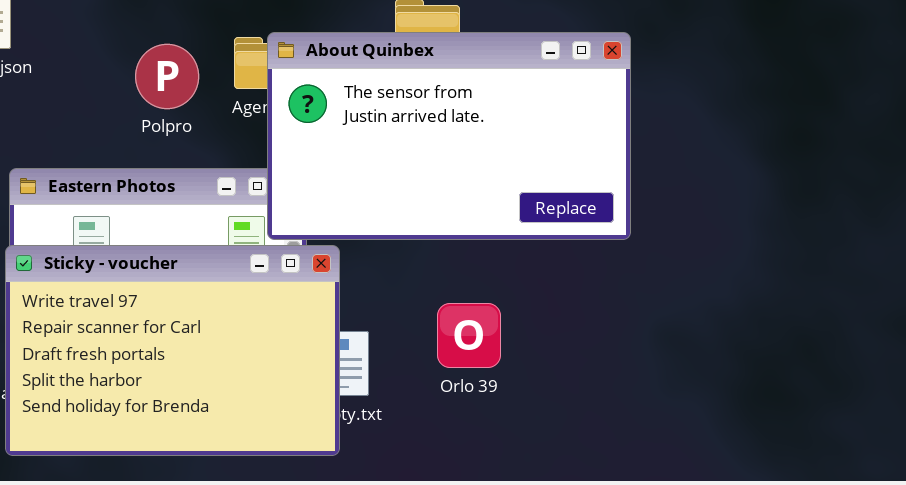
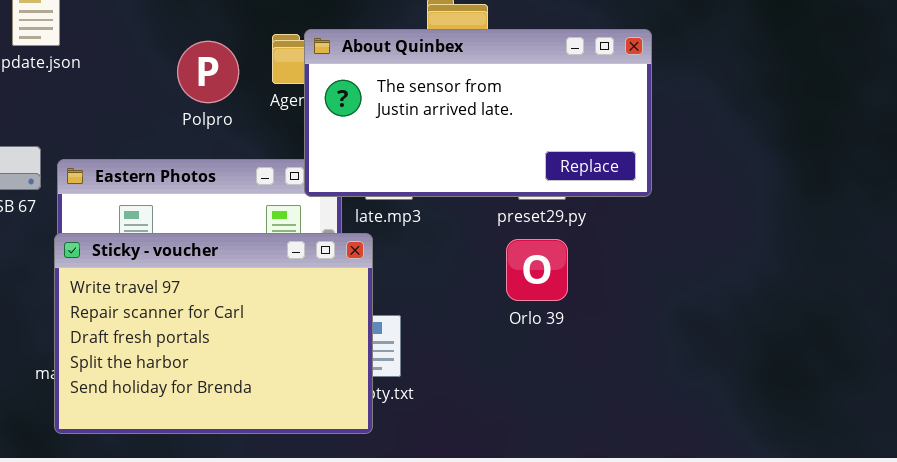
About Quinbex: [267,32,631,240] -> [304,29,652,197], resized
Orlo 39: [437,303,501,368] -> [506,239,568,301], moved

